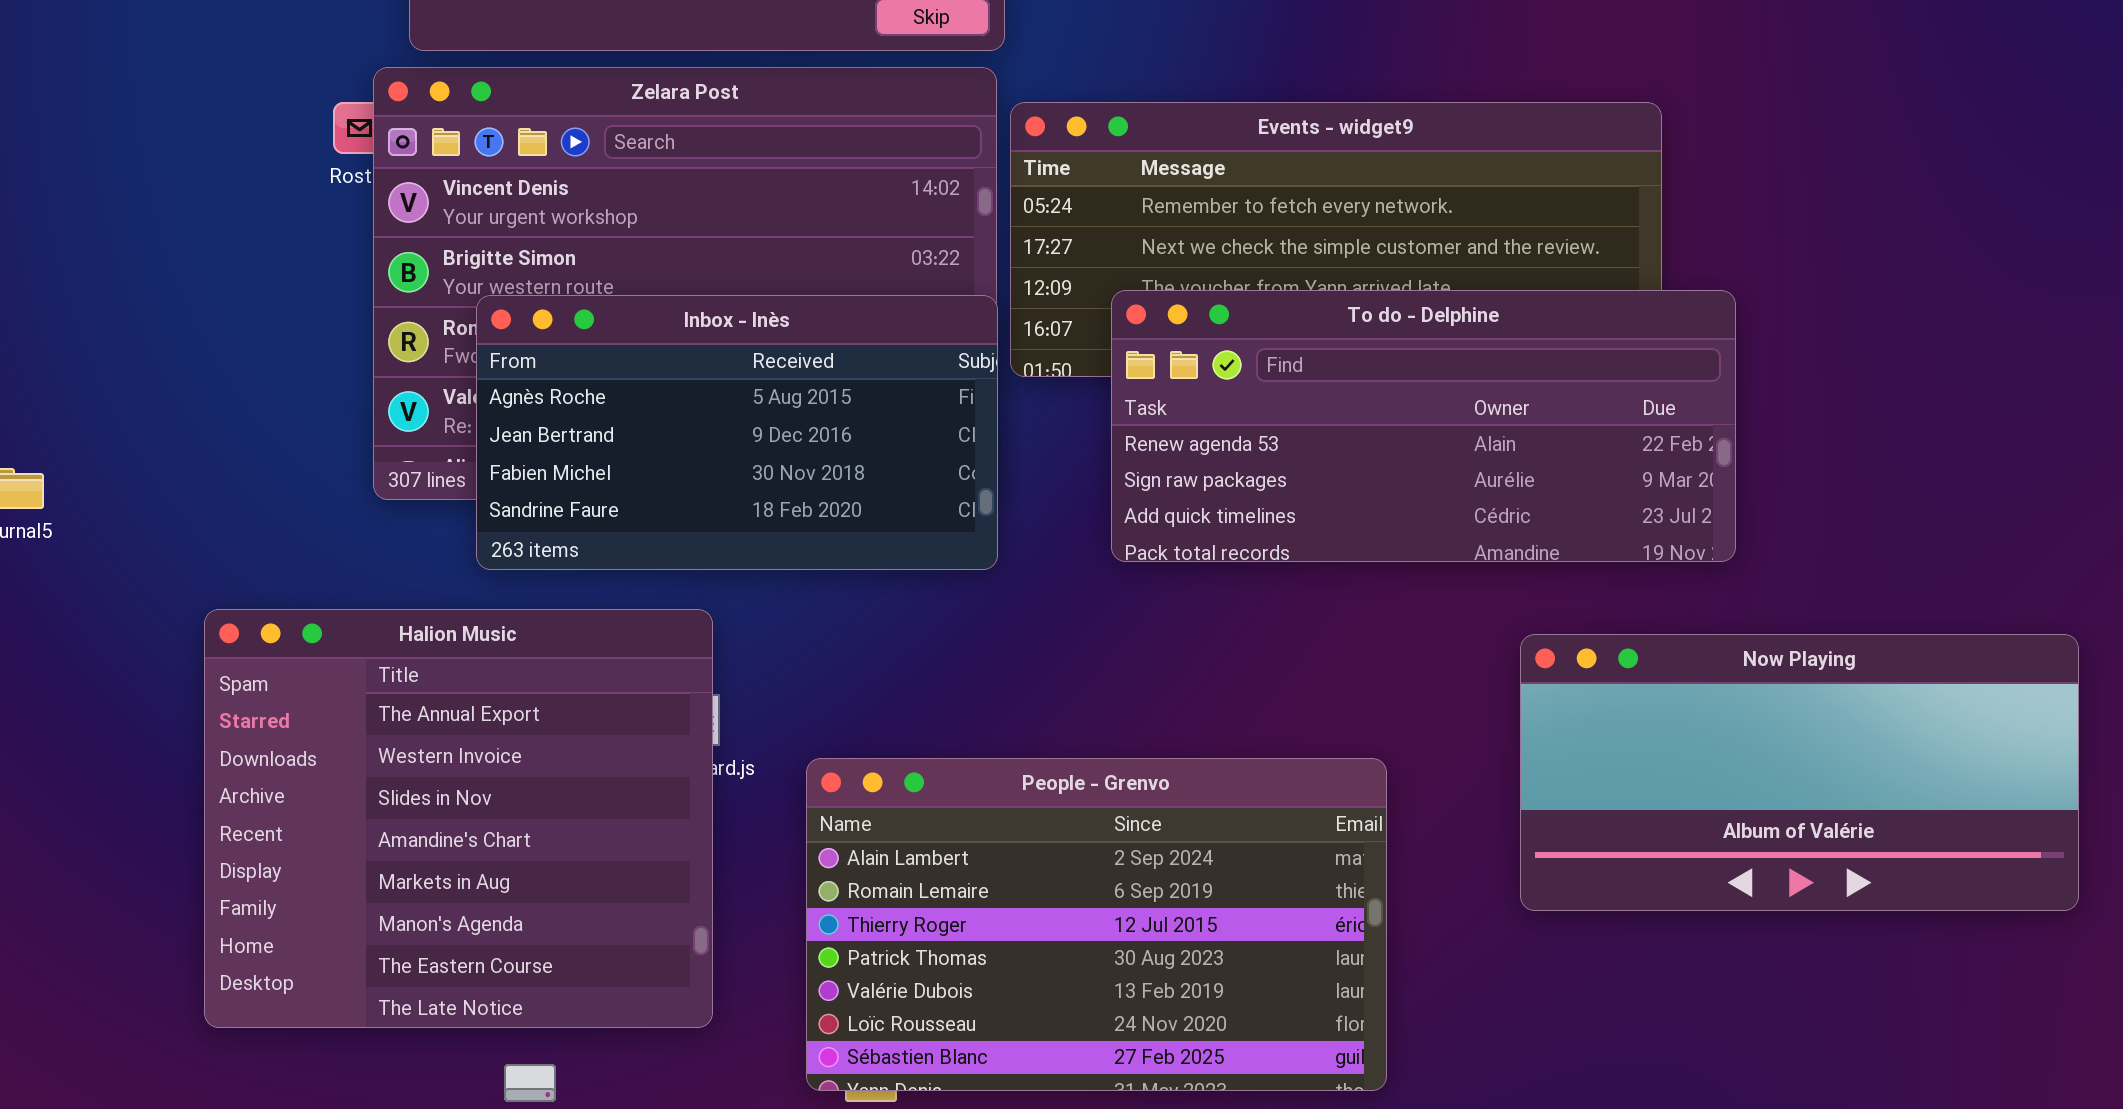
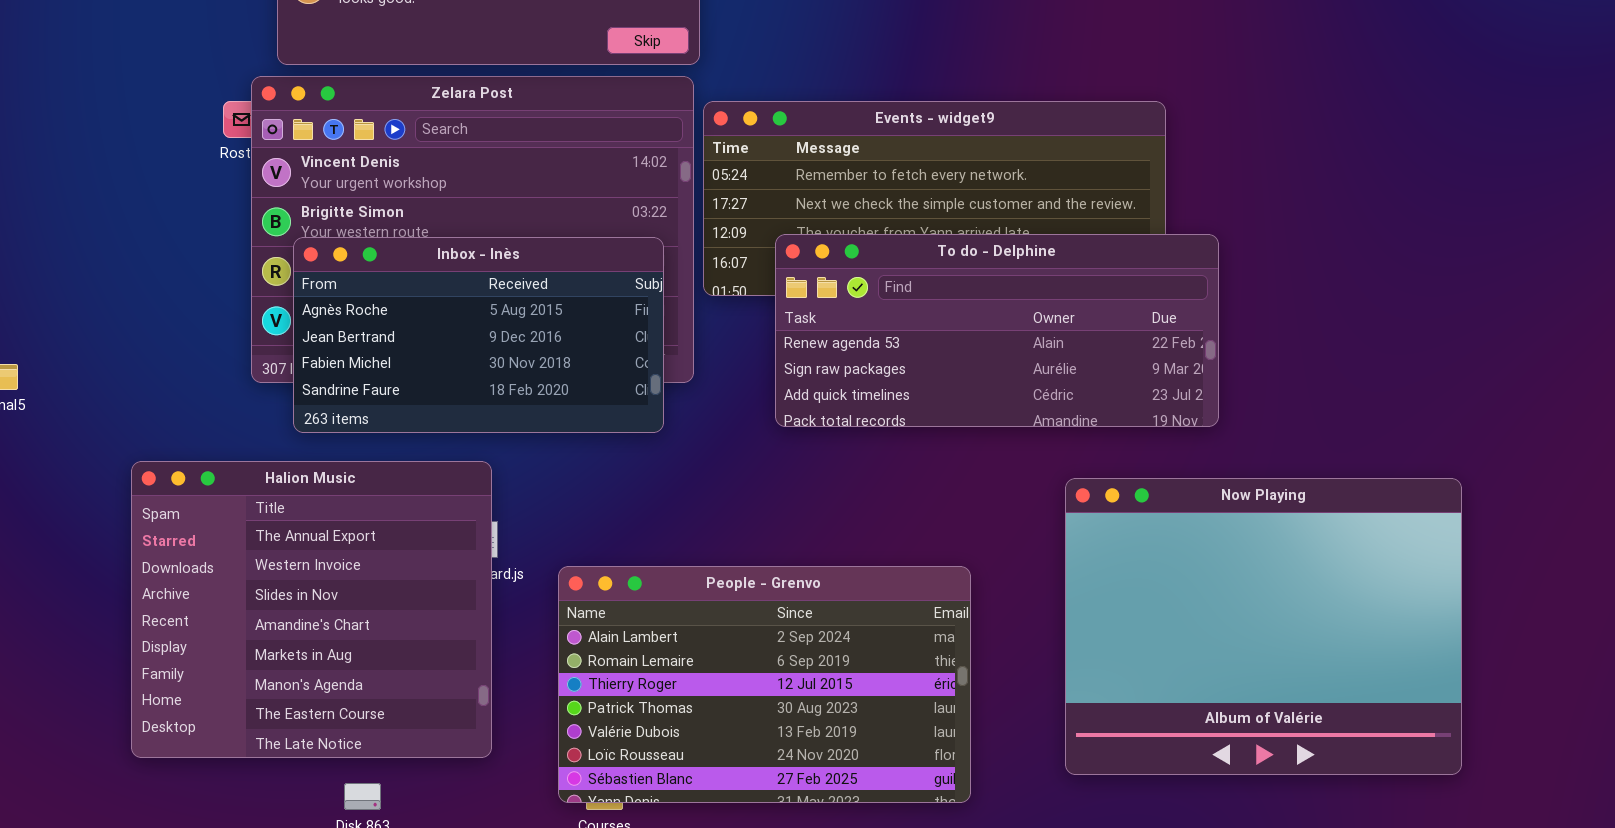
Inbox - Inès: [476,295,998,570] -> [293,237,664,433], moved
Now Playing: [1520,634,2079,911] -> [1065,478,1462,775], resized

